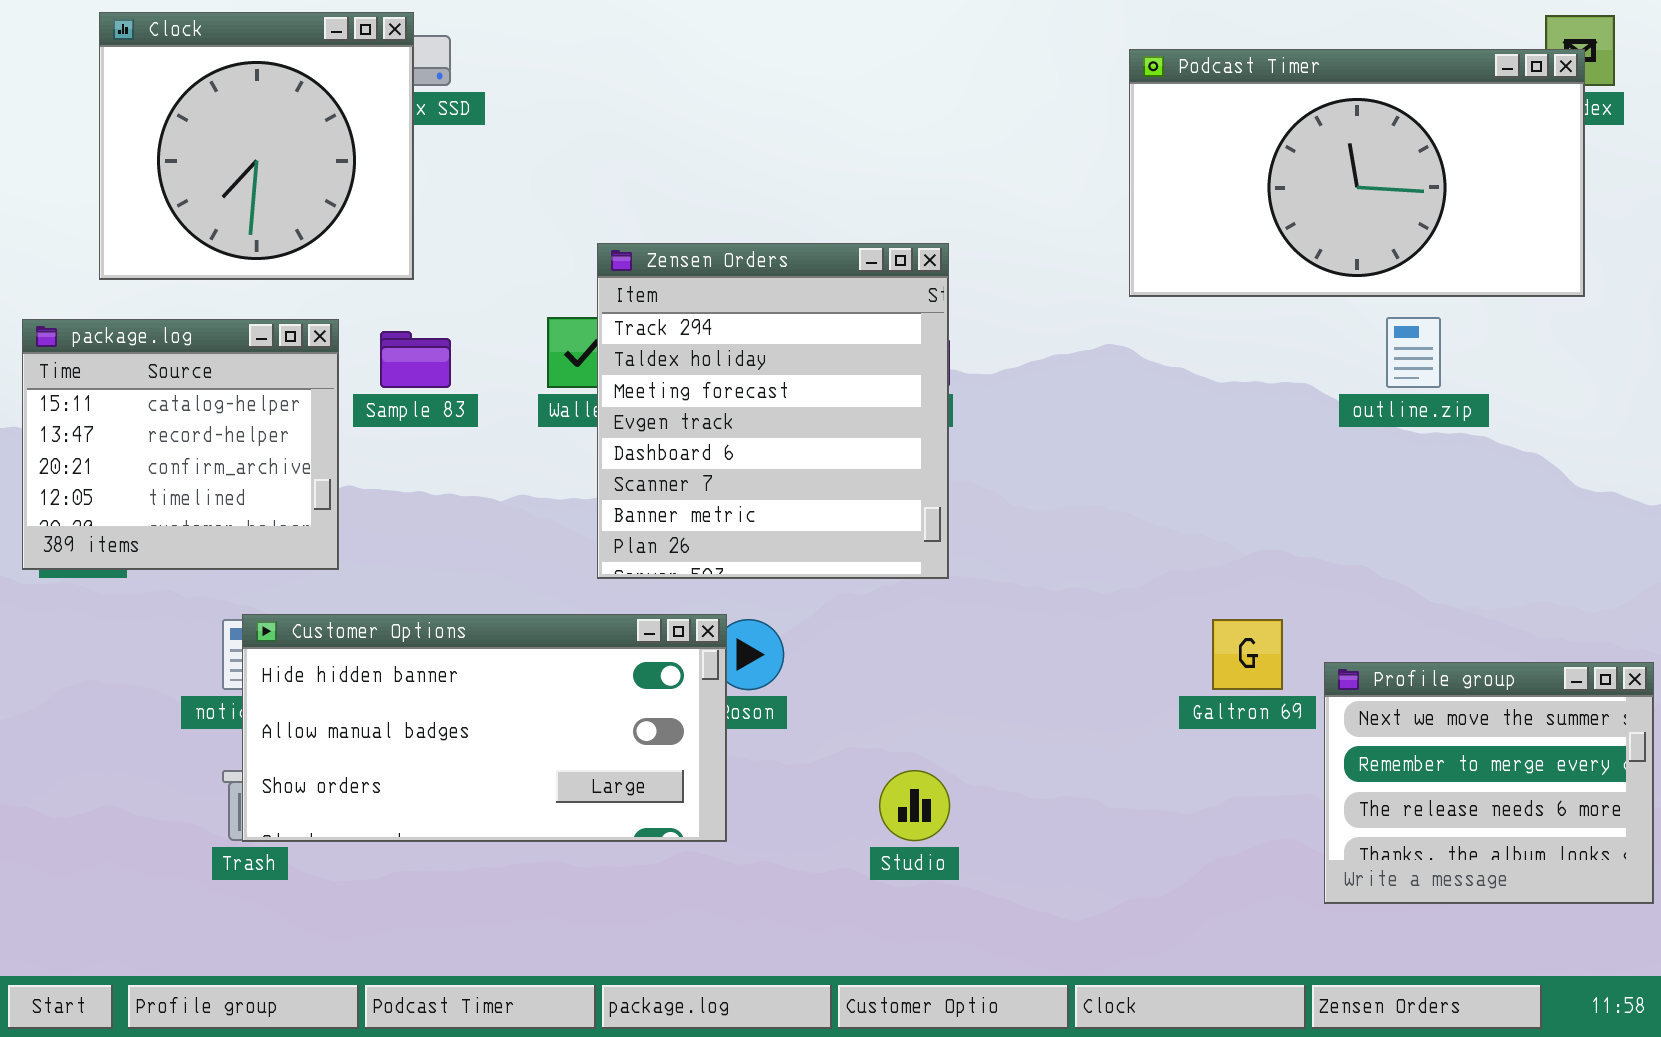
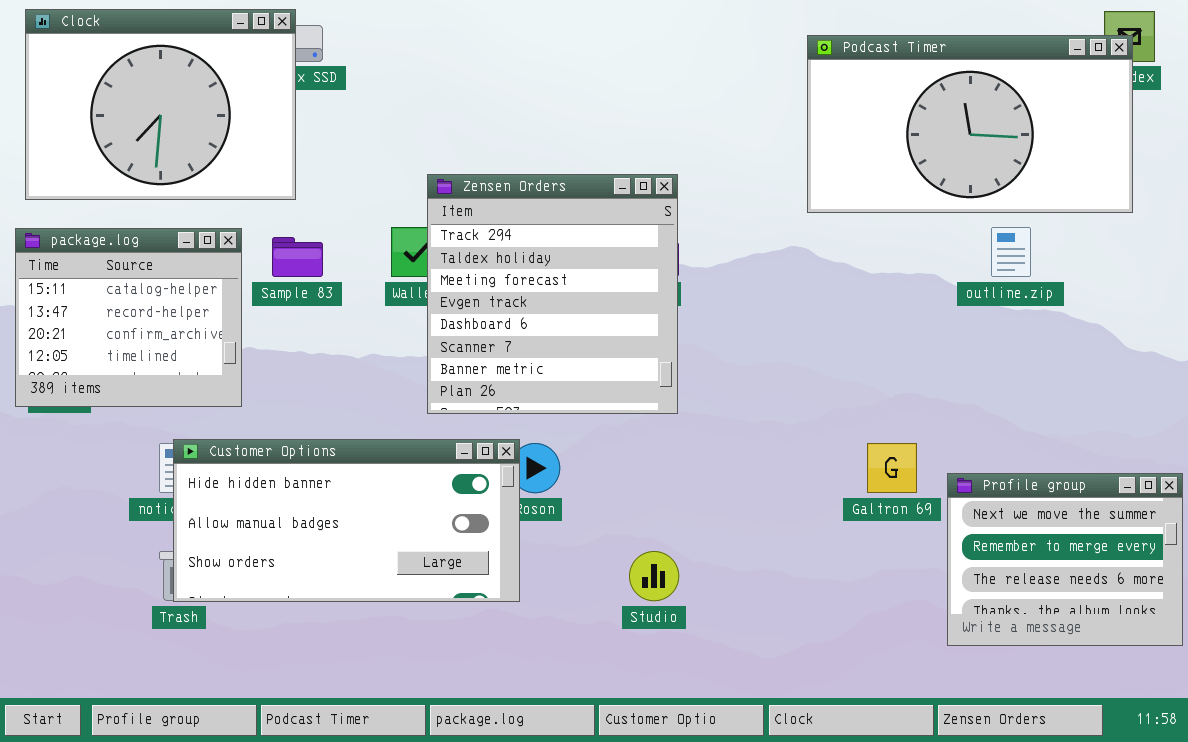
Clock: [99,12,414,280] -> [25,9,296,200], resized

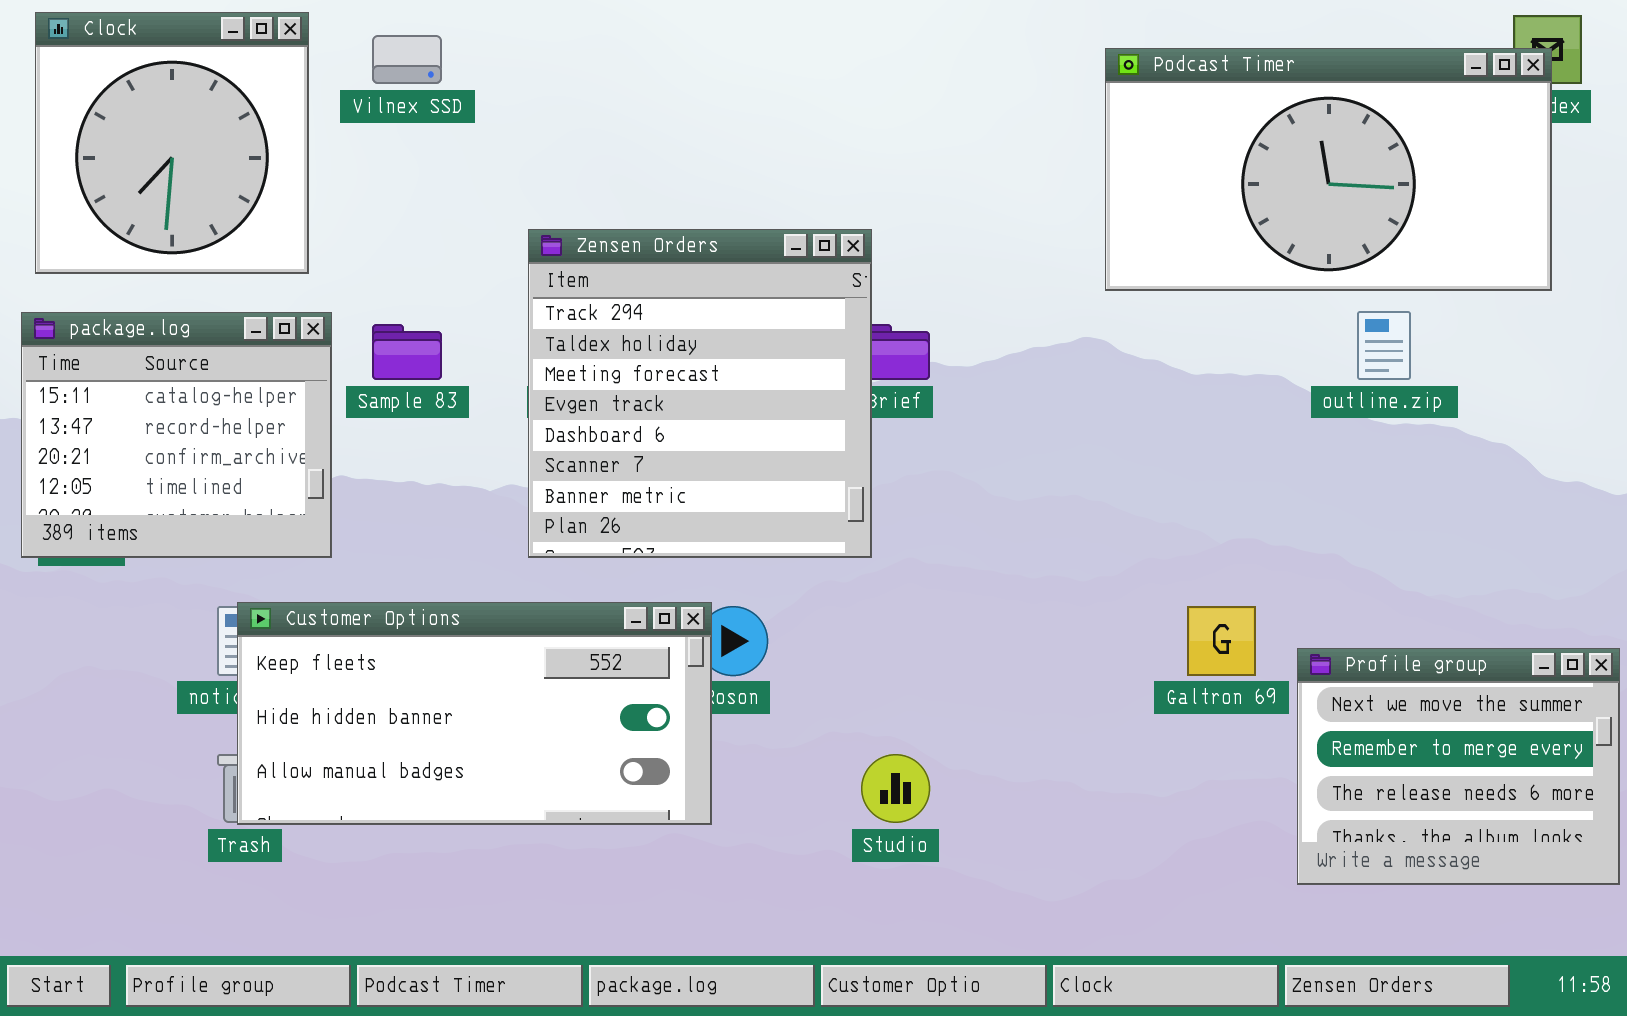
Clock: [25,9,296,200] -> [35,12,309,274], resized
Zensen Orders: [427,174,678,414] -> [528,229,872,558], moved
Customer Options: [173,439,520,602] -> [237,602,712,825], scrolled up 1 row

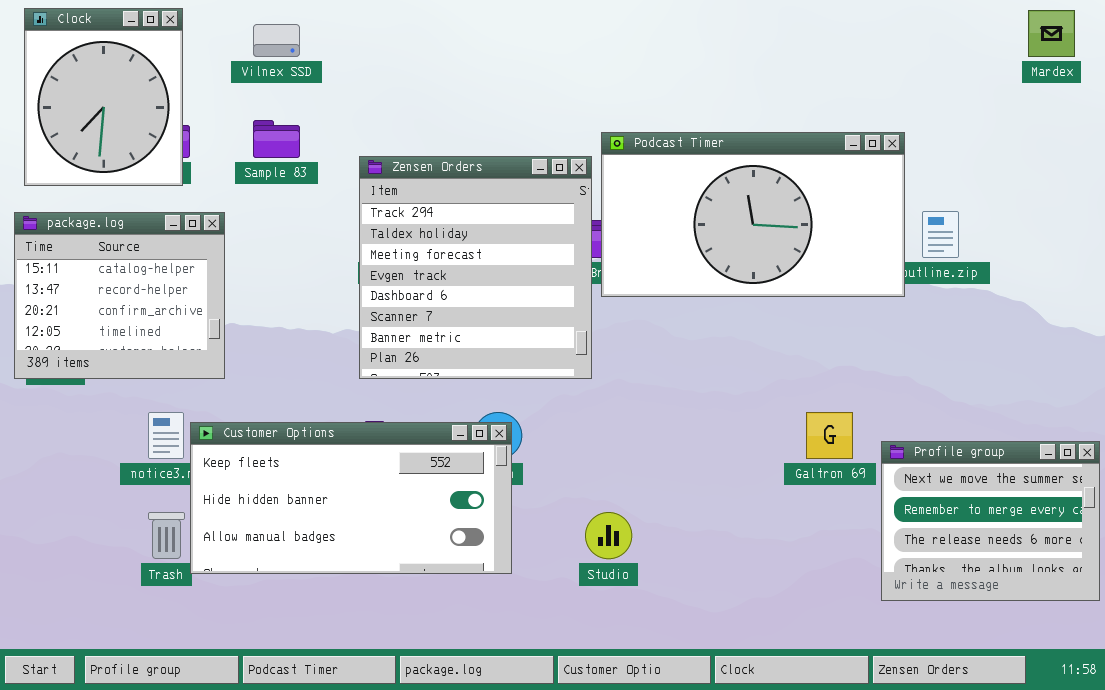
Clock: [35,12,309,274] -> [24,8,183,186], resized
Podcast Timer: [1105,48,1552,291] -> [601,132,905,297], moved
Sample 83: [372,324,442,380] -> [253,120,300,158], moved
Customer Options: [237,602,712,825] -> [190,422,512,574], moved

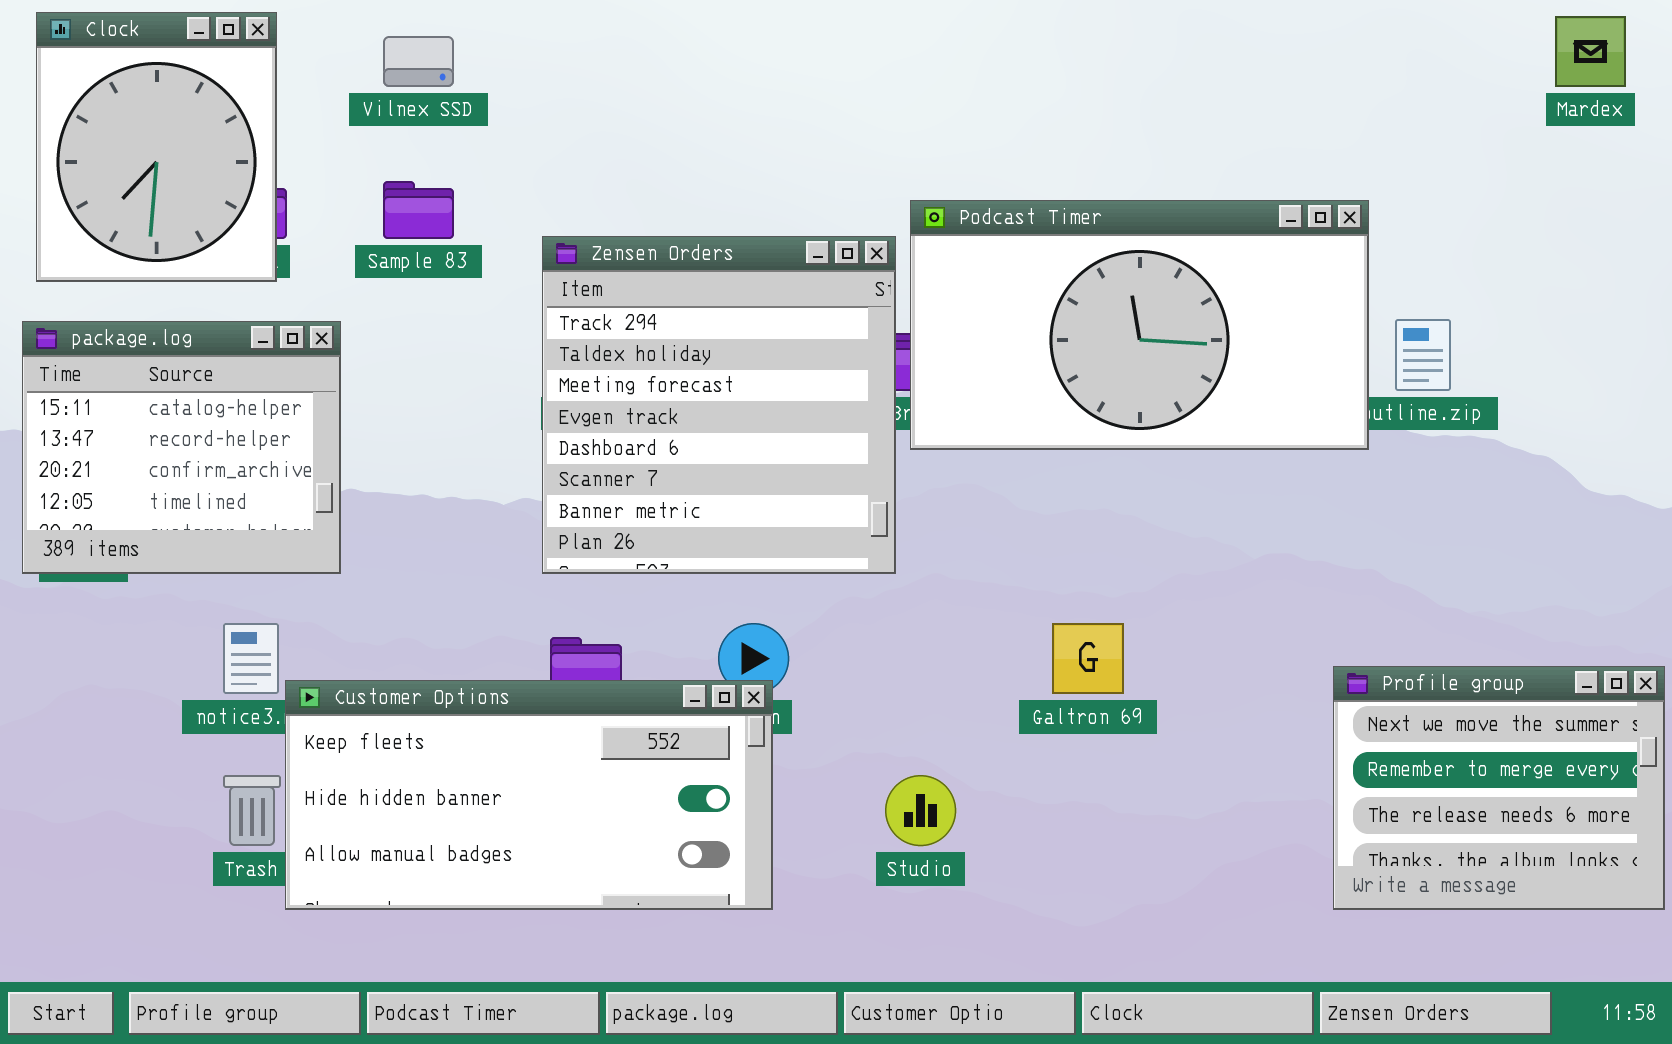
Galtron 69: [806,412,853,459] -> [1052,623,1124,694], moved
Customer Options: [190,422,512,574] -> [285,680,773,910], moved

